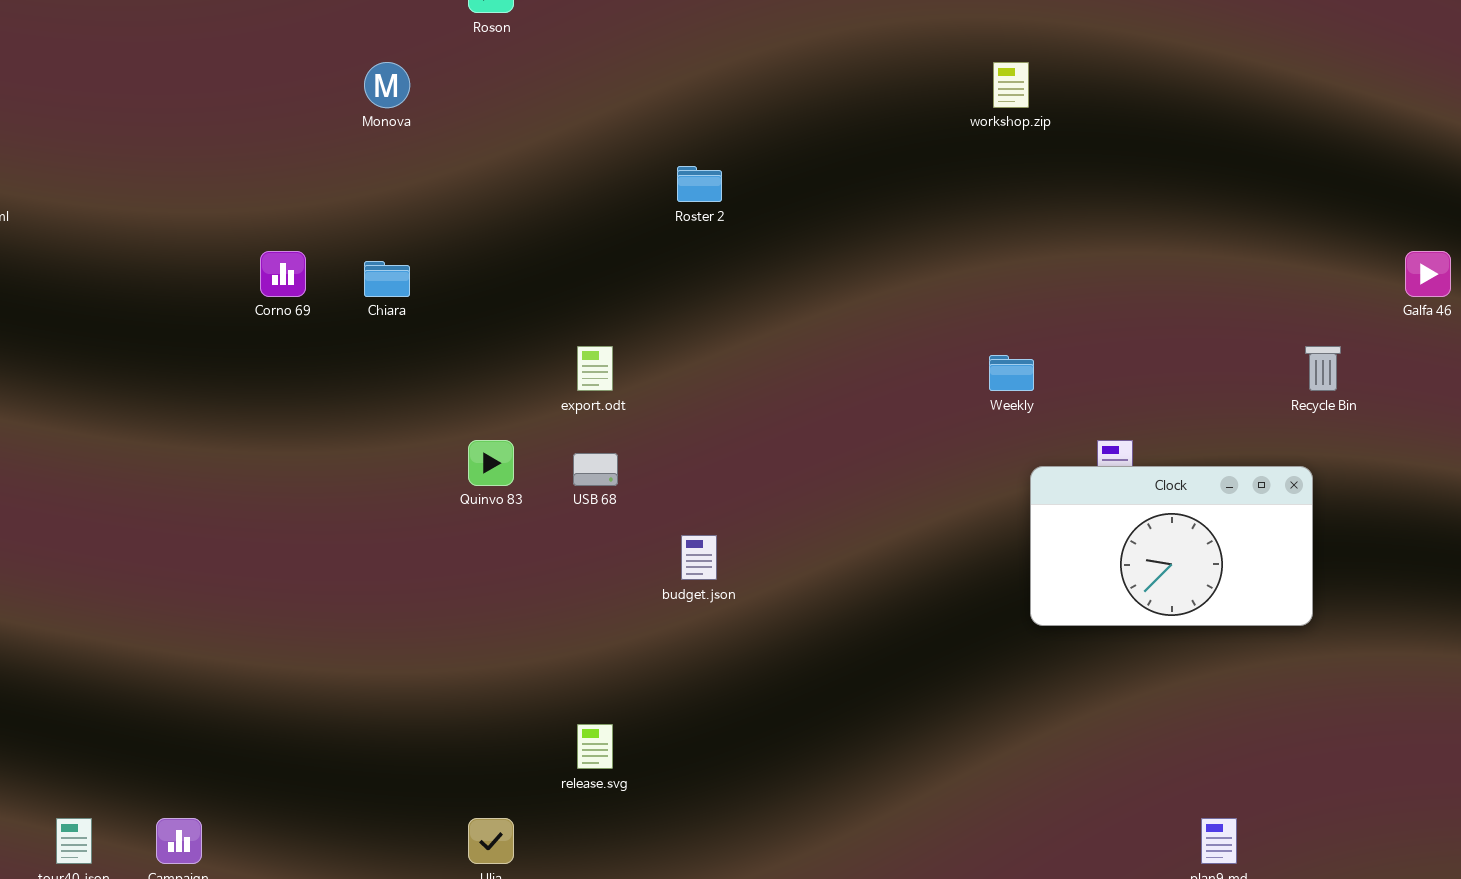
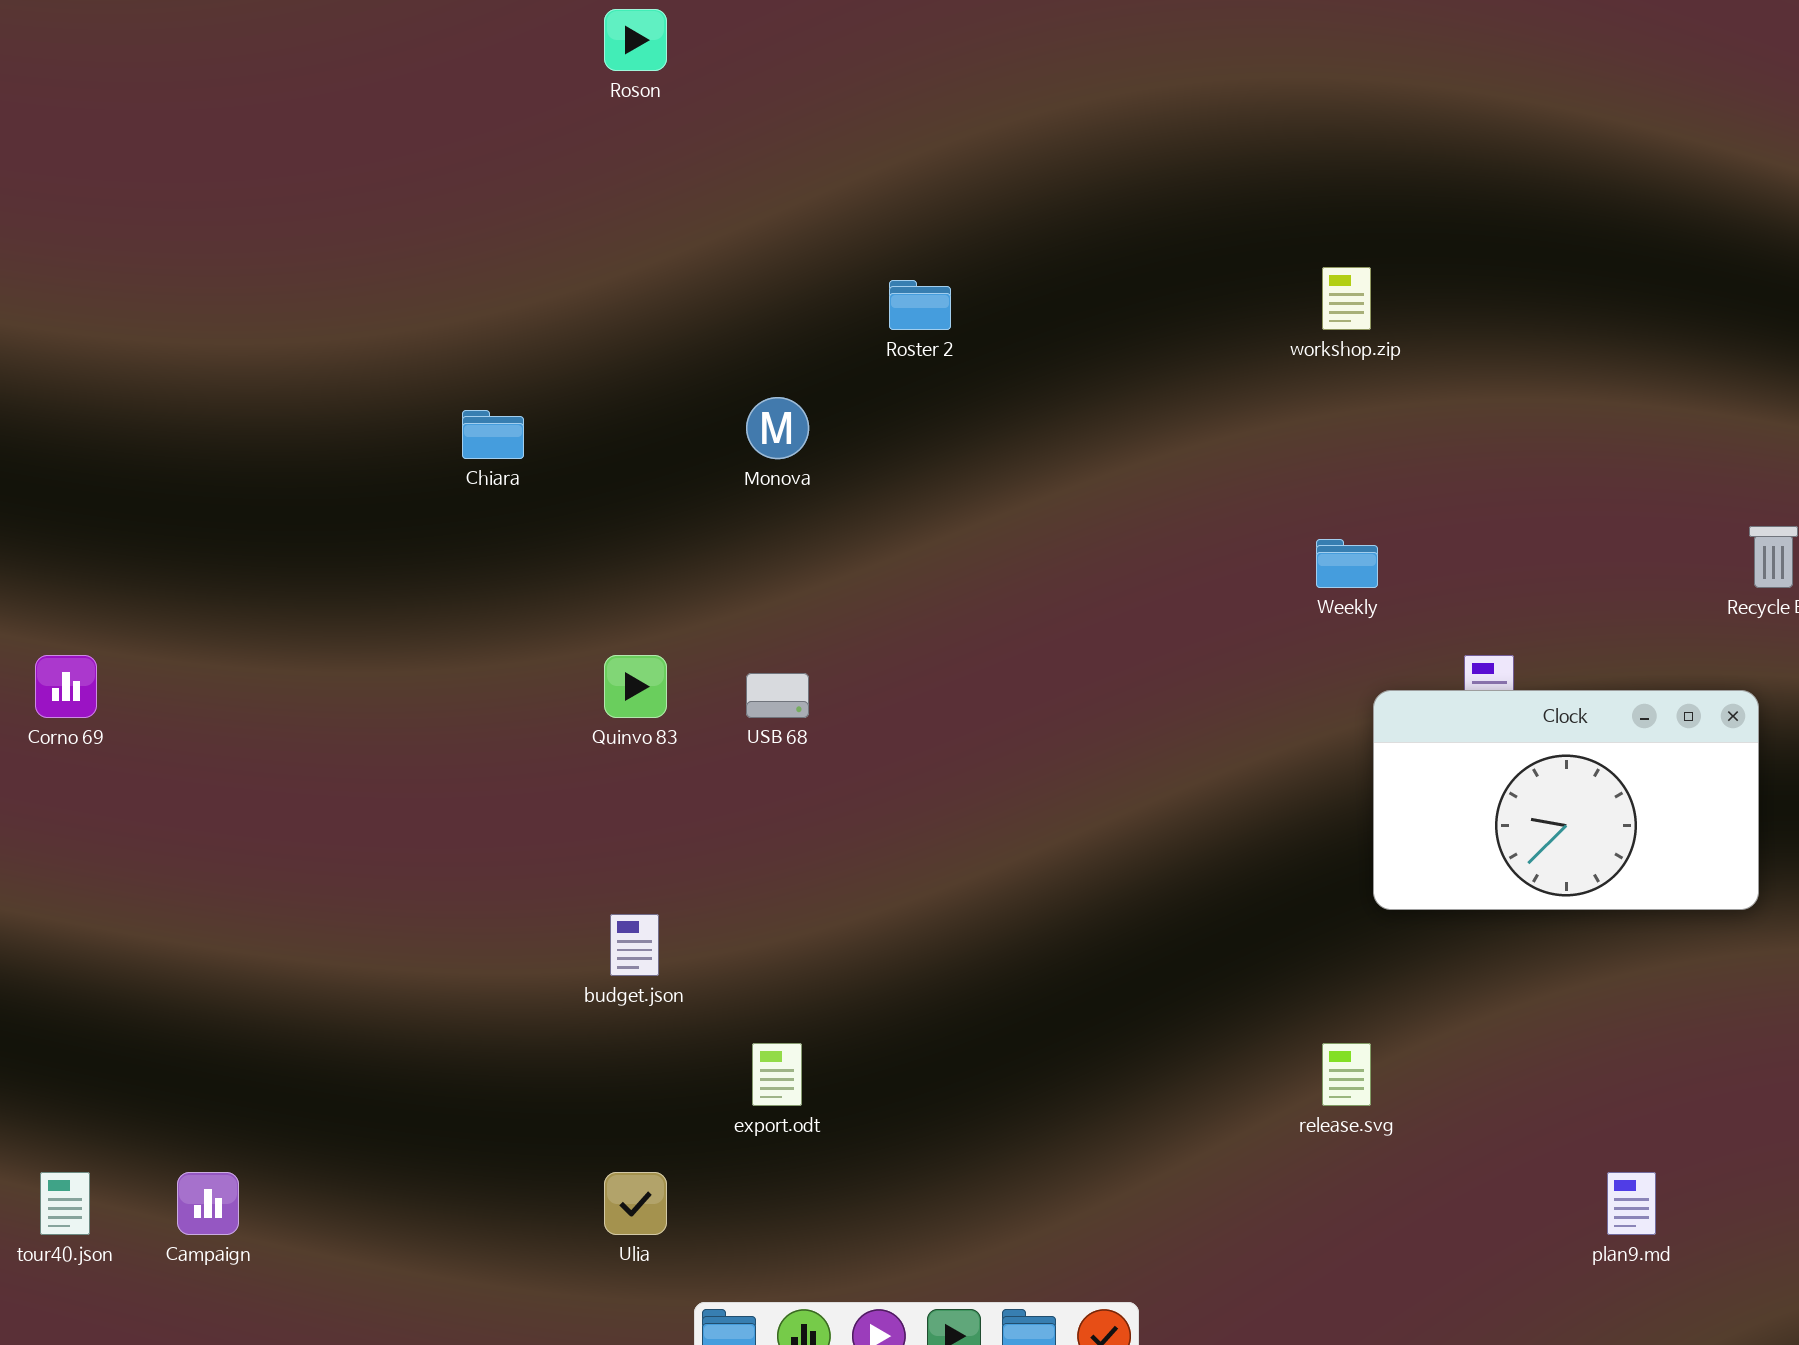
Monova: [364,62,410,108] -> [746,397,809,459], moved
workshop.zip: [993,62,1029,108] -> [1322,267,1371,330], moved
Corno 69: [260,251,306,297] -> [35,655,97,718], moved
export.odt: [577,346,613,391] -> [752,1043,802,1106], moved
budget.json: [681,535,717,580] -> [610,914,659,976], moved
release.svg: [577,724,613,769] -> [1322,1043,1371,1106], moved

